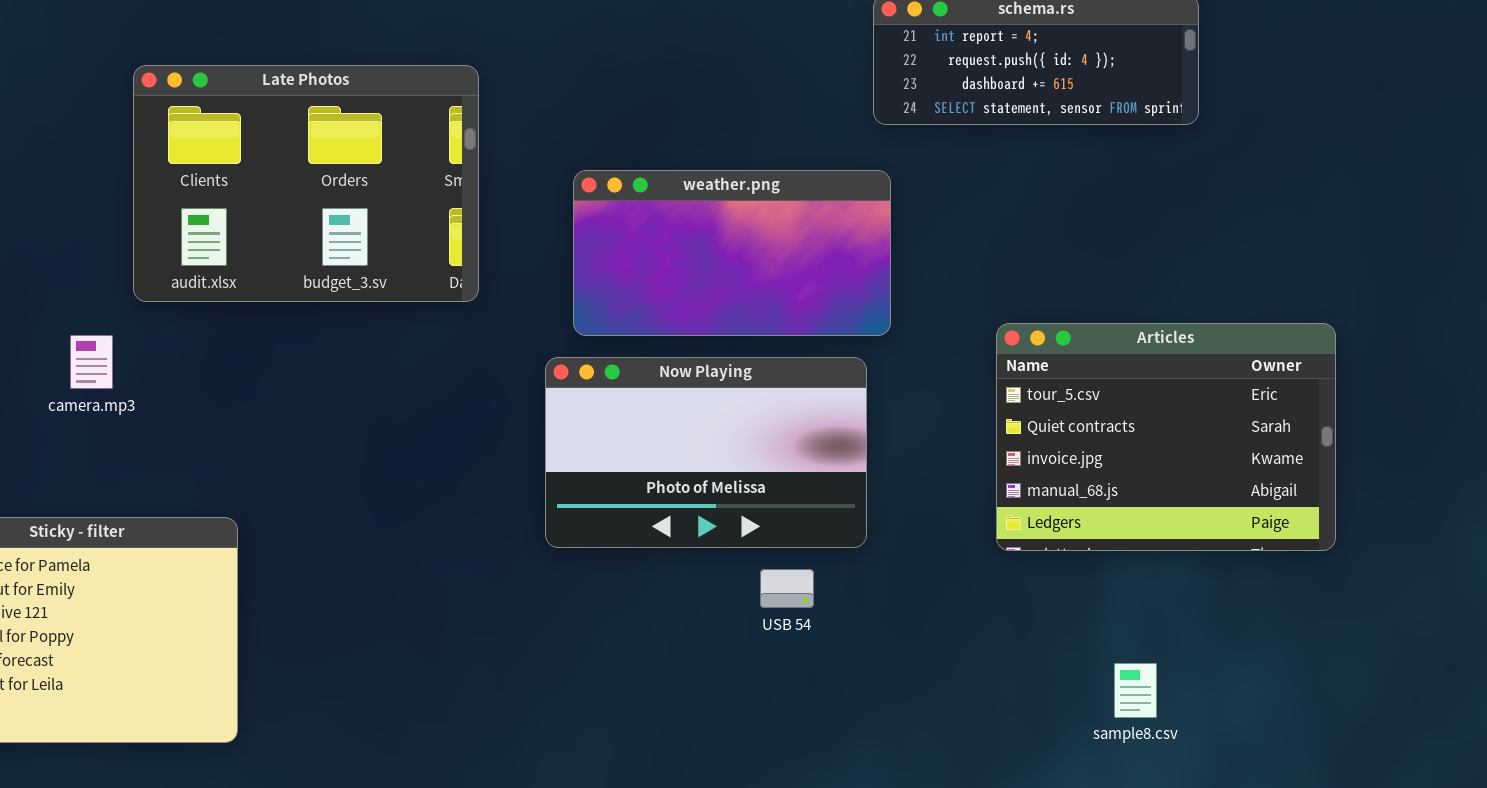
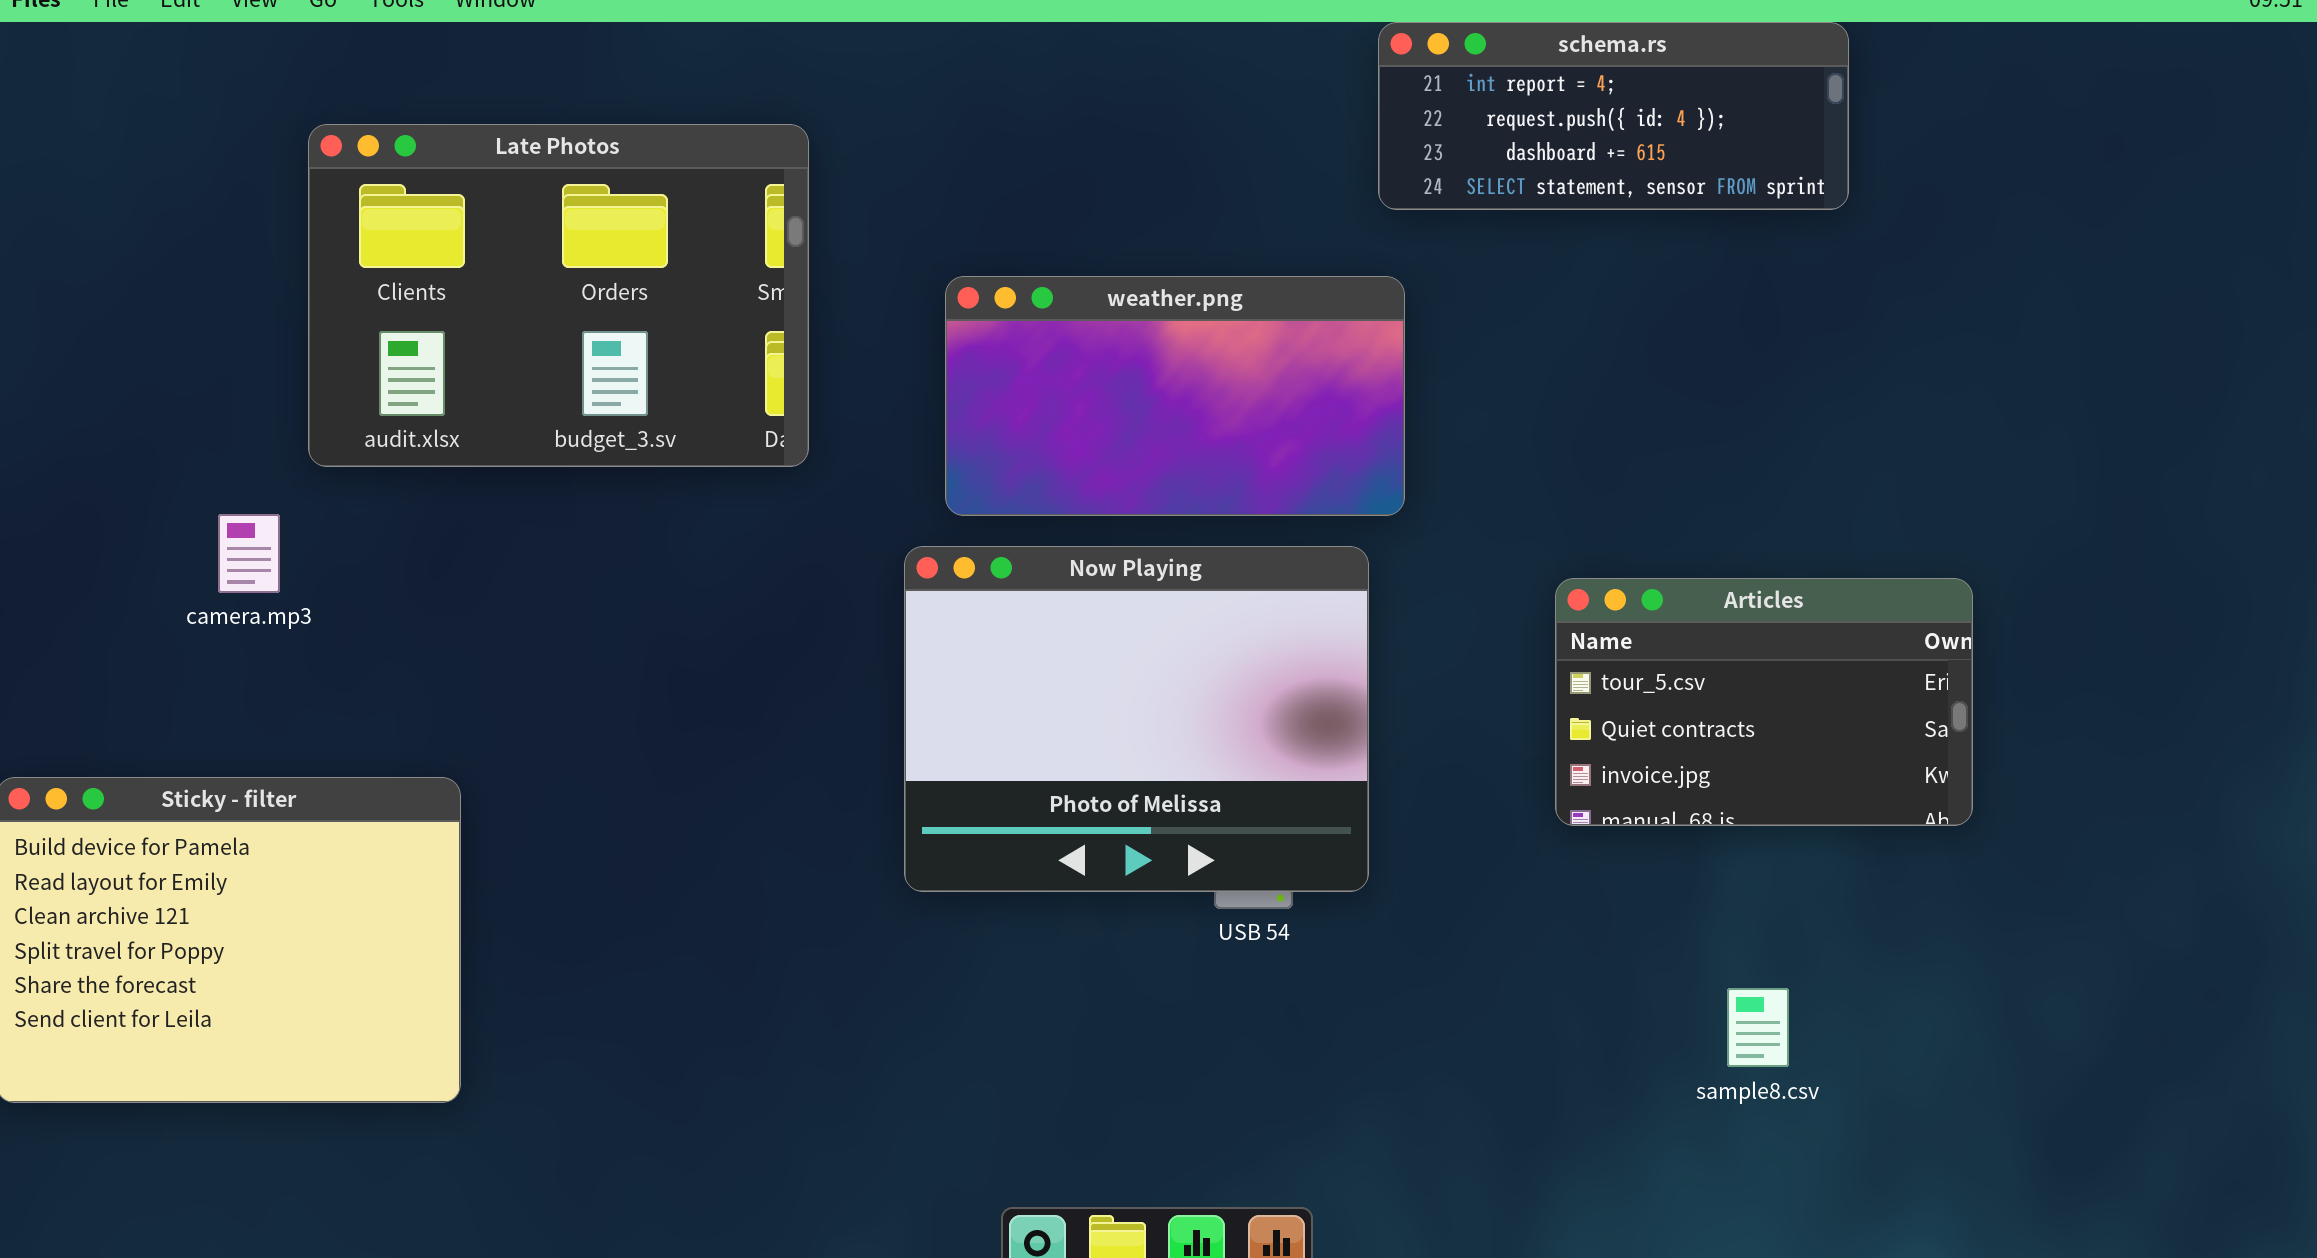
Articles: [996,323,1336,551] -> [1555,578,1973,826], resized
Now Playing: [545,357,867,548] -> [904,546,1369,892], resized

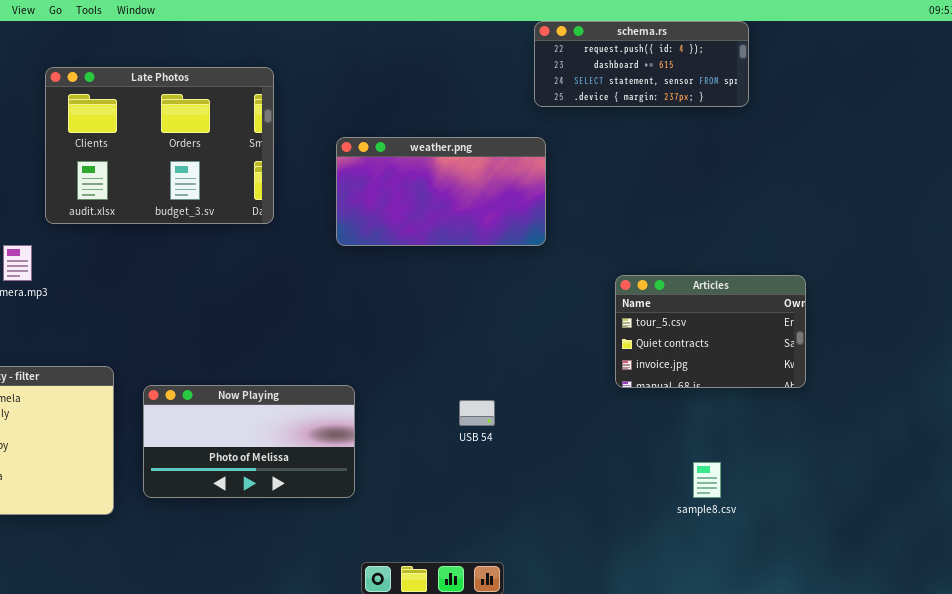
schema.rs: [1378,22,1849,210] -> [534,21,749,107], scrolled down 1 row
Now Playing: [904,546,1369,892] -> [143,385,355,498], moved, resized

